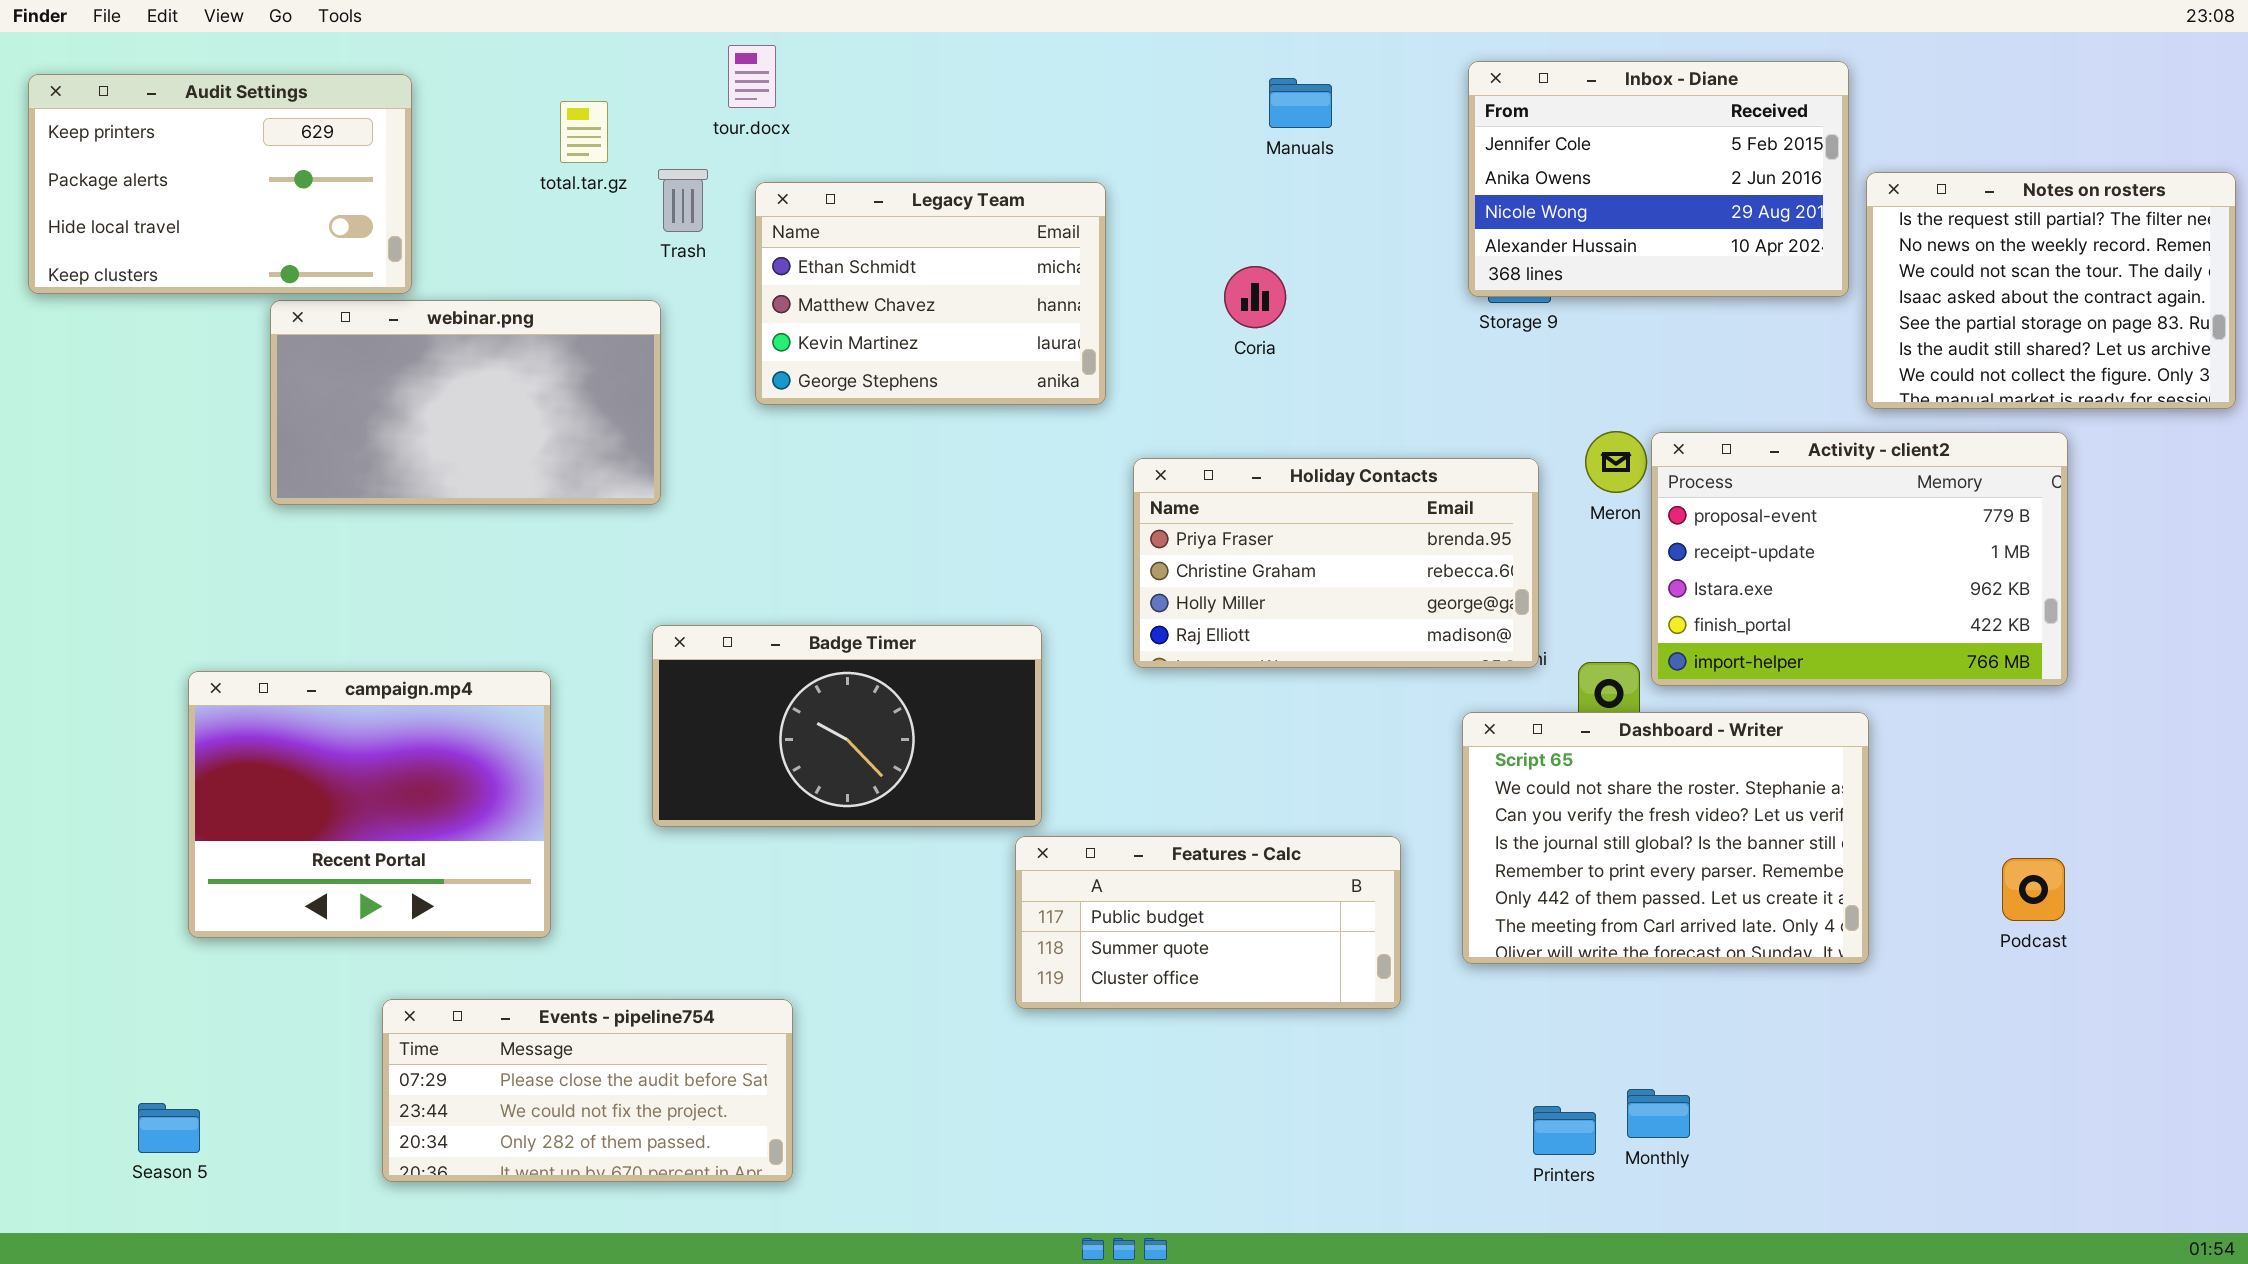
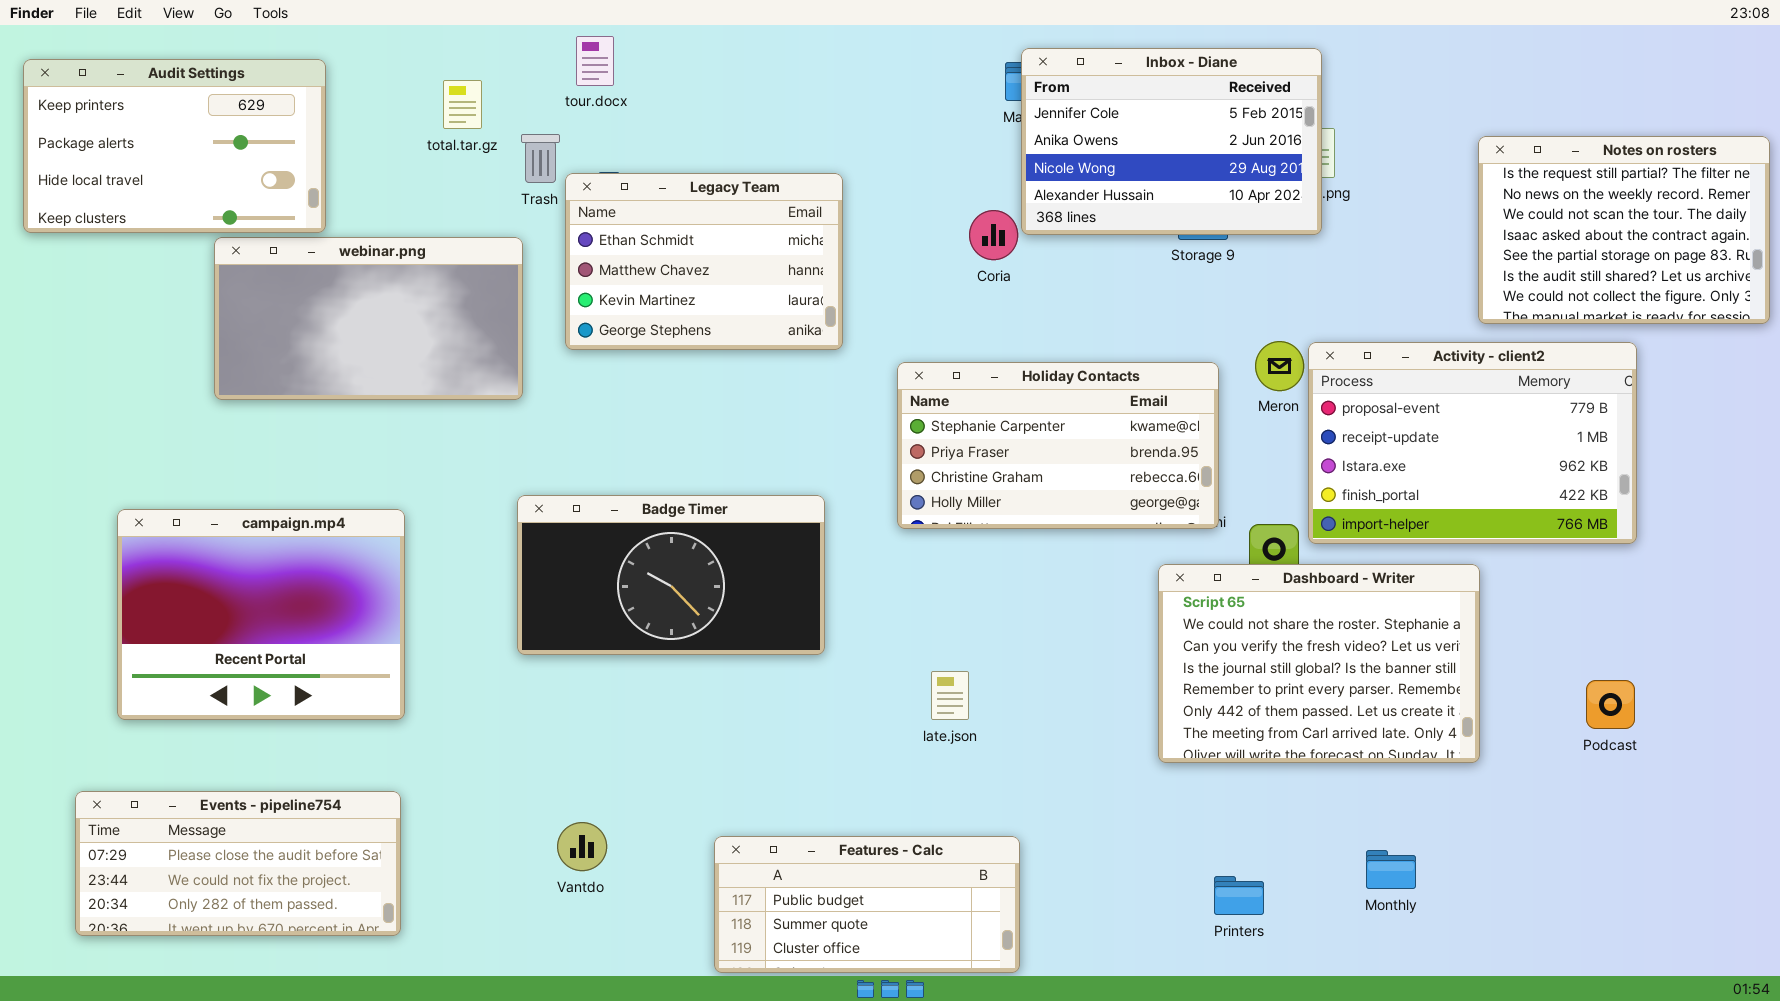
Inbox - Diane: [1468,61,1849,297] -> [1021,48,1322,235], moved
Legacy Team: [755,182,1106,405] -> [565,173,843,350], moved
Holiday Contacts: [1133,458,1539,668] -> [897,362,1219,529], scrolled up 1 row
campaign.mp4: [188,671,551,938] -> [117,509,405,720], moved
Features - Calc: [1015,836,1401,1009] -> [714,836,1020,973], moved
Events - pipeline754: [382,999,793,1182] -> [75,791,401,936], moved
Monthly: [1627,1089,1690,1138] -> [1366,850,1416,889], moved

